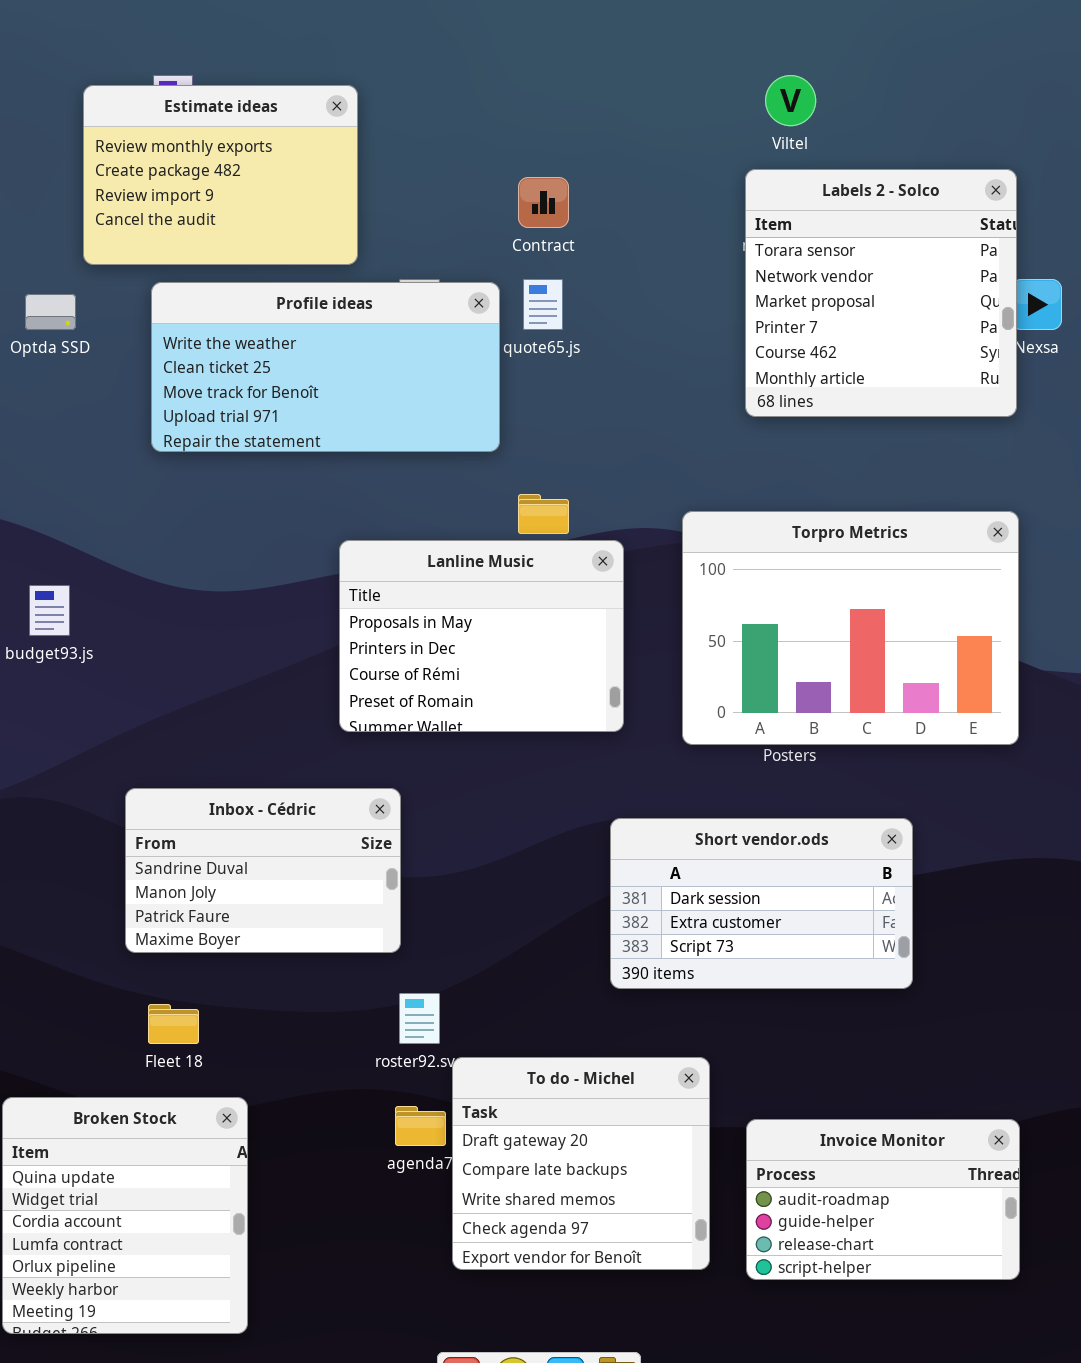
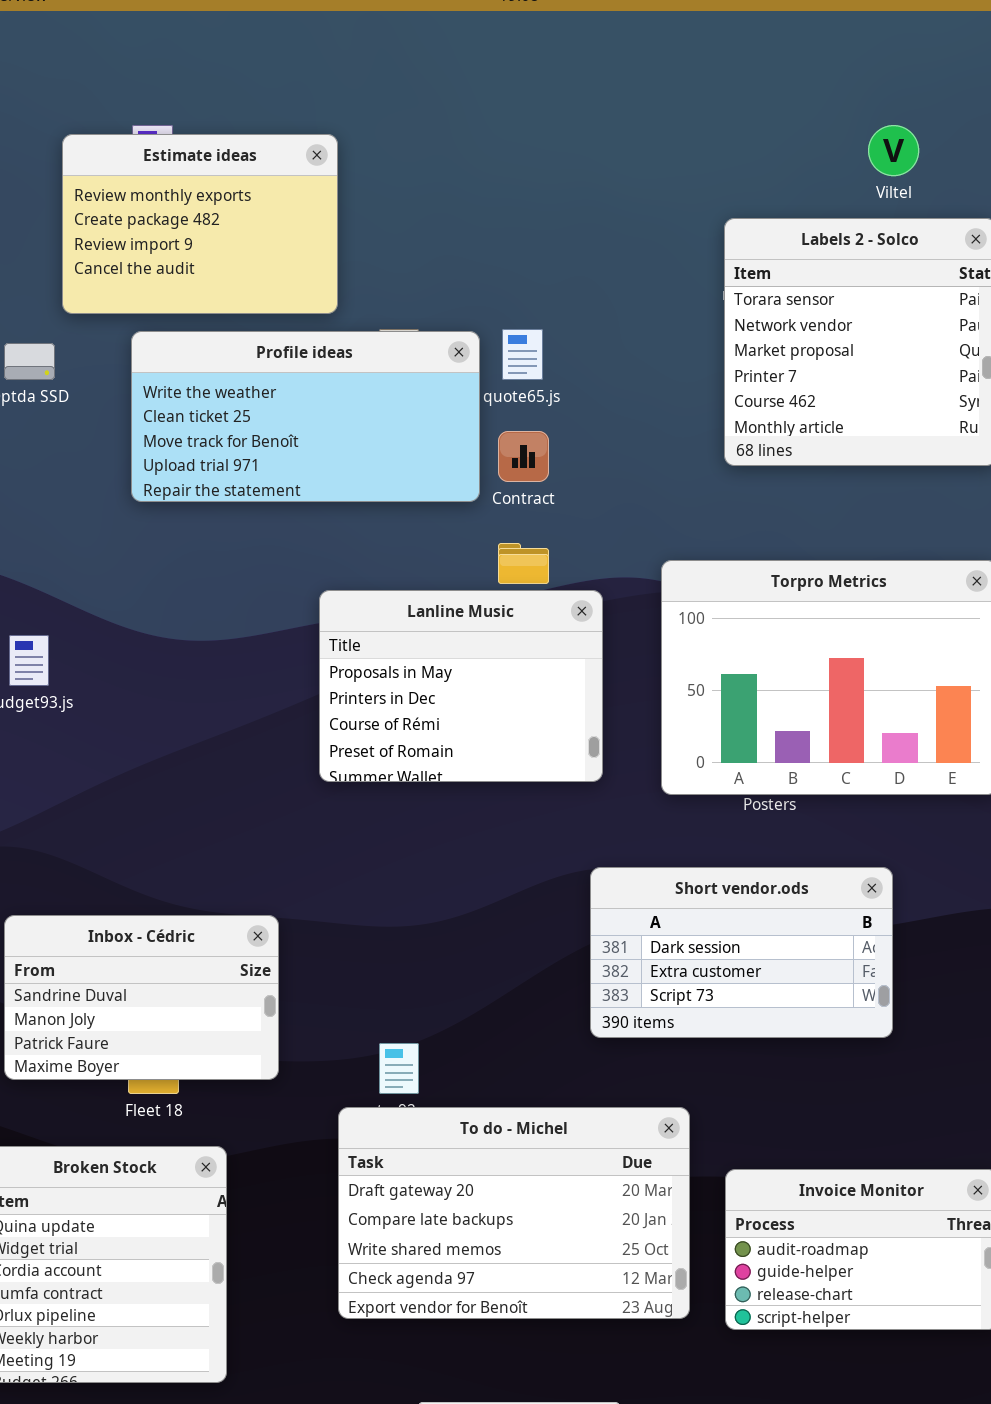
Viltel: [765,75,816,126] -> [868,125,919,176], moved
Contract: [518,177,569,228] -> [498,431,549,482], moved
Inbox - Cédric: [125,788,401,953] -> [4,915,279,1080], moved
To do - Michel: [452,1057,710,1270] -> [338,1107,690,1319], resized

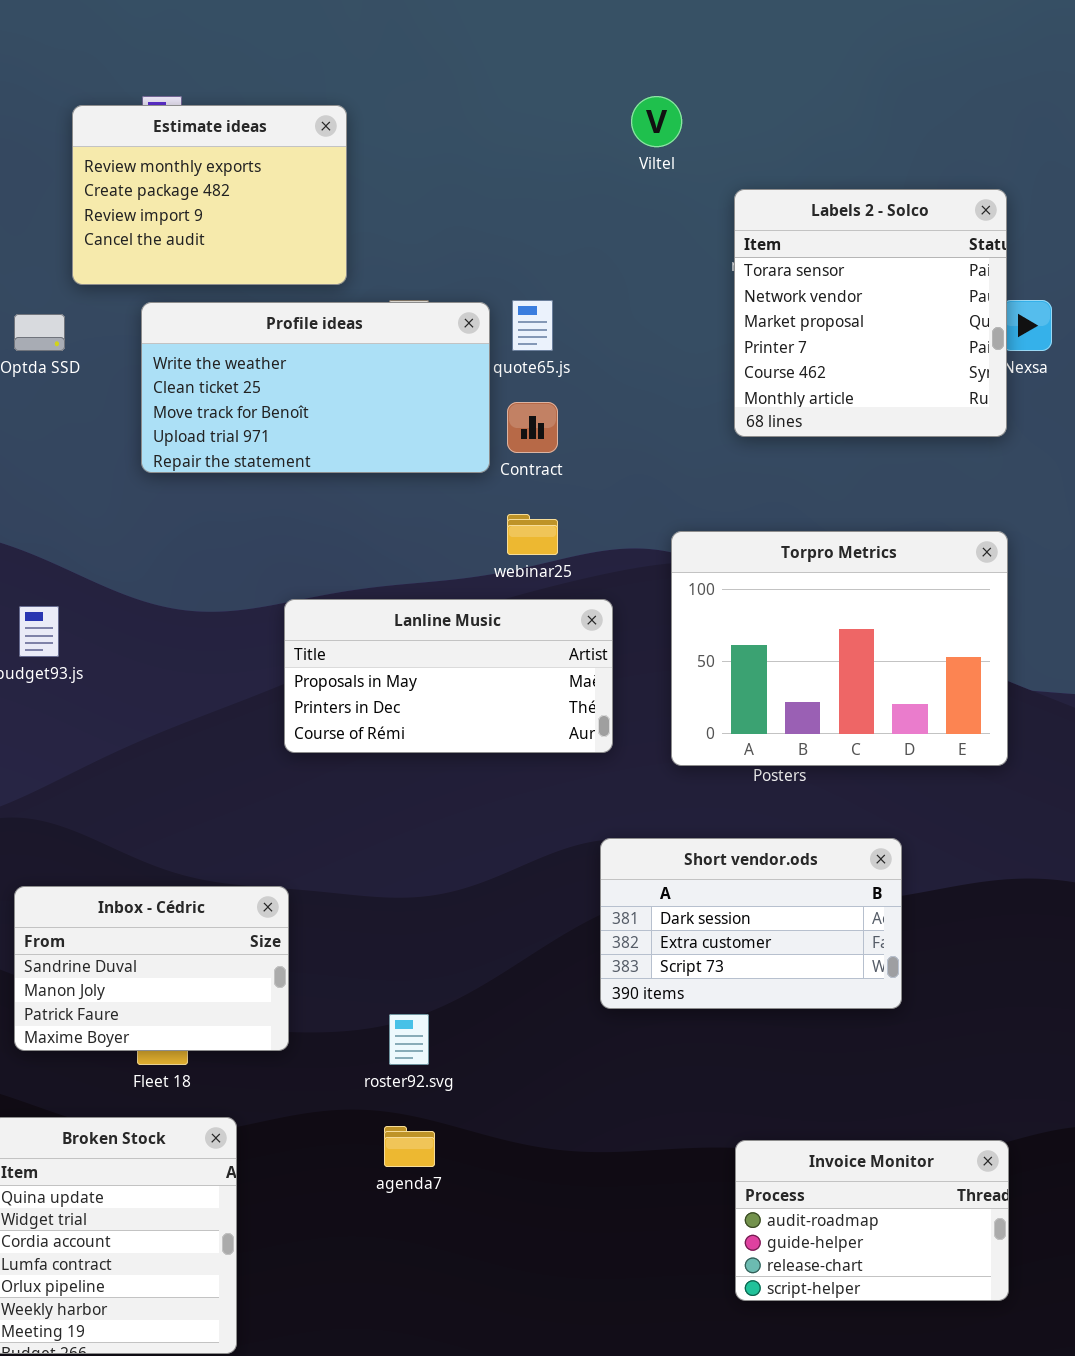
Viltel: [868,125,919,176] -> [631,96,682,147], moved
Lanline Music: [319,590,603,782] -> [284,599,613,753], resized
To do - Michel: [338,1107,690,1319] -> none, closed

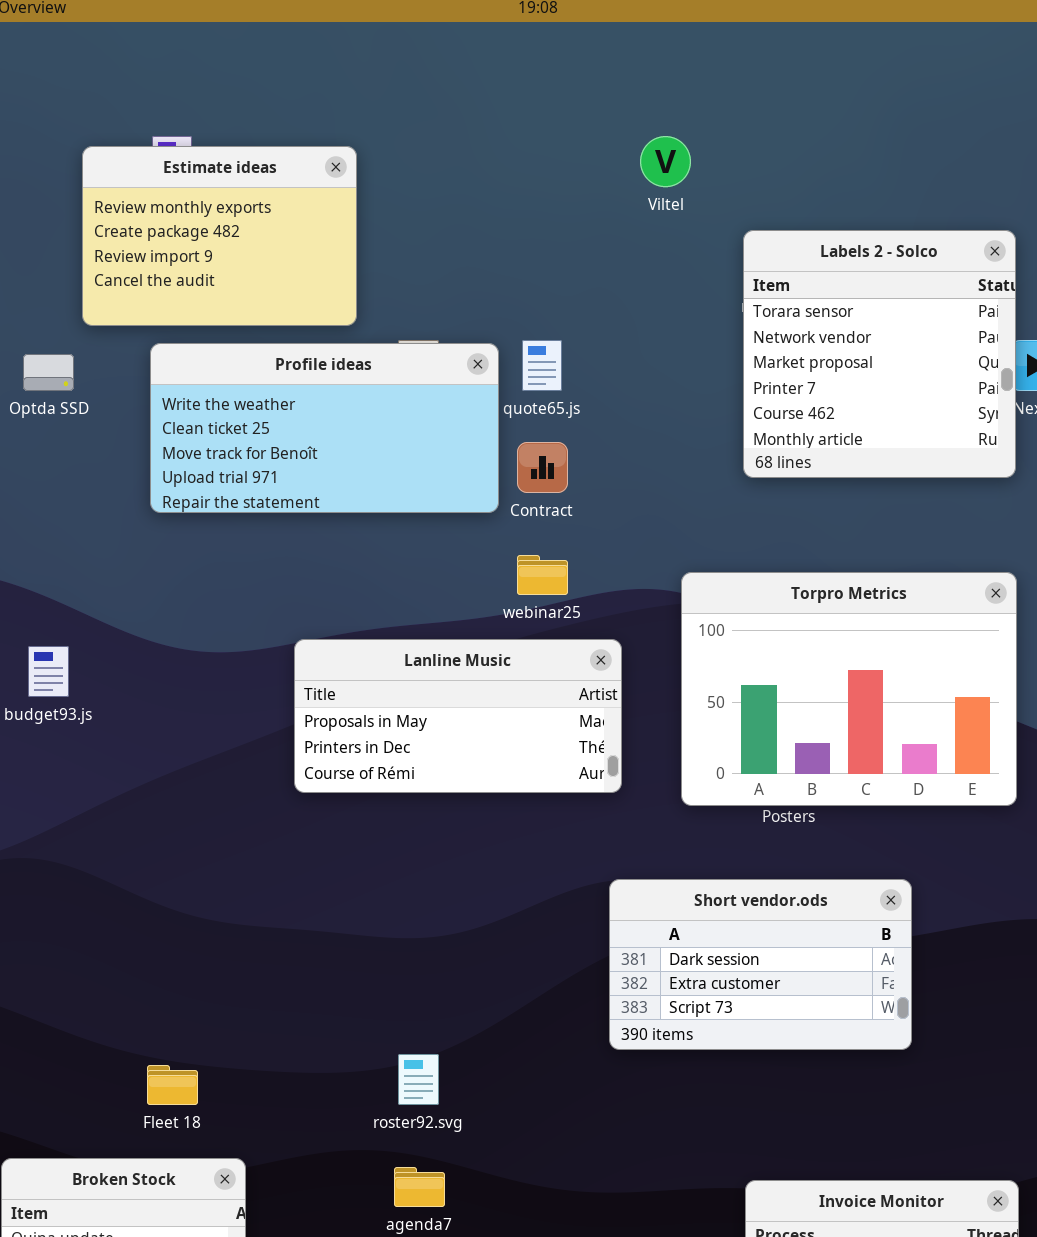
Inbox - Cédric: [14,886,289,1051] -> none, closed

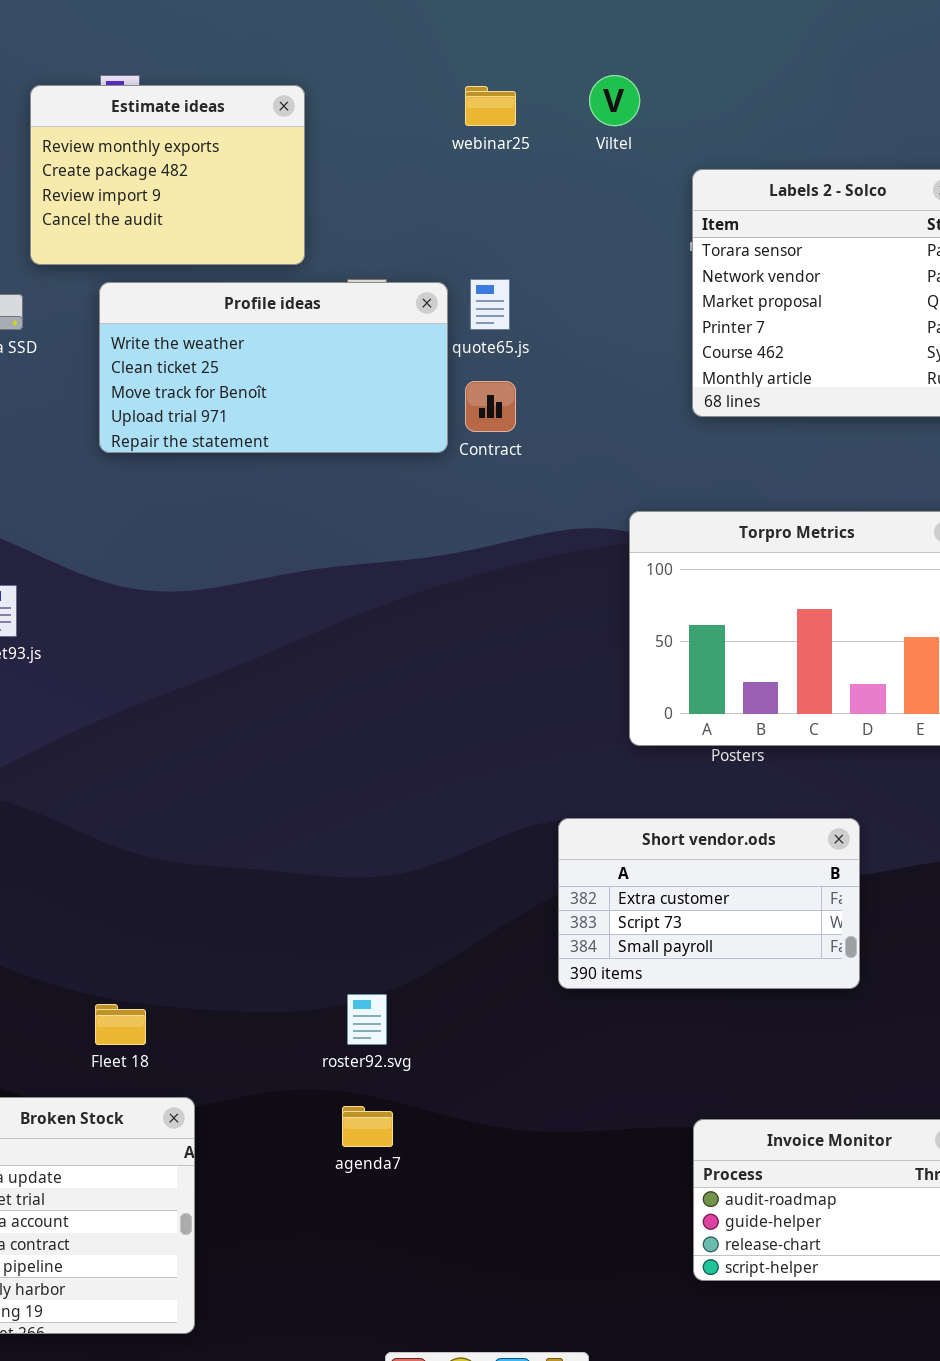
webinar25: [517,555,568,595] -> [465,86,516,126], moved
Lanline Music: [294,639,622,793] -> none, closed
Short vendor.ods: [609,879,912,1050] -> [558,818,860,989], scrolled down 1 row

